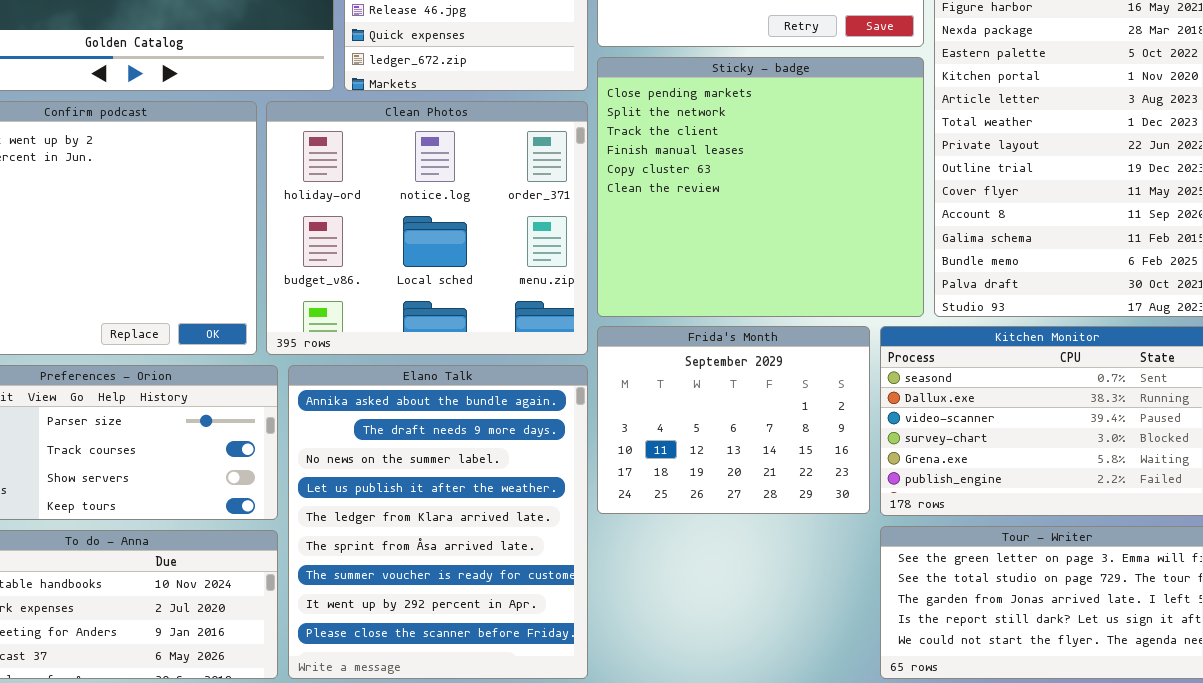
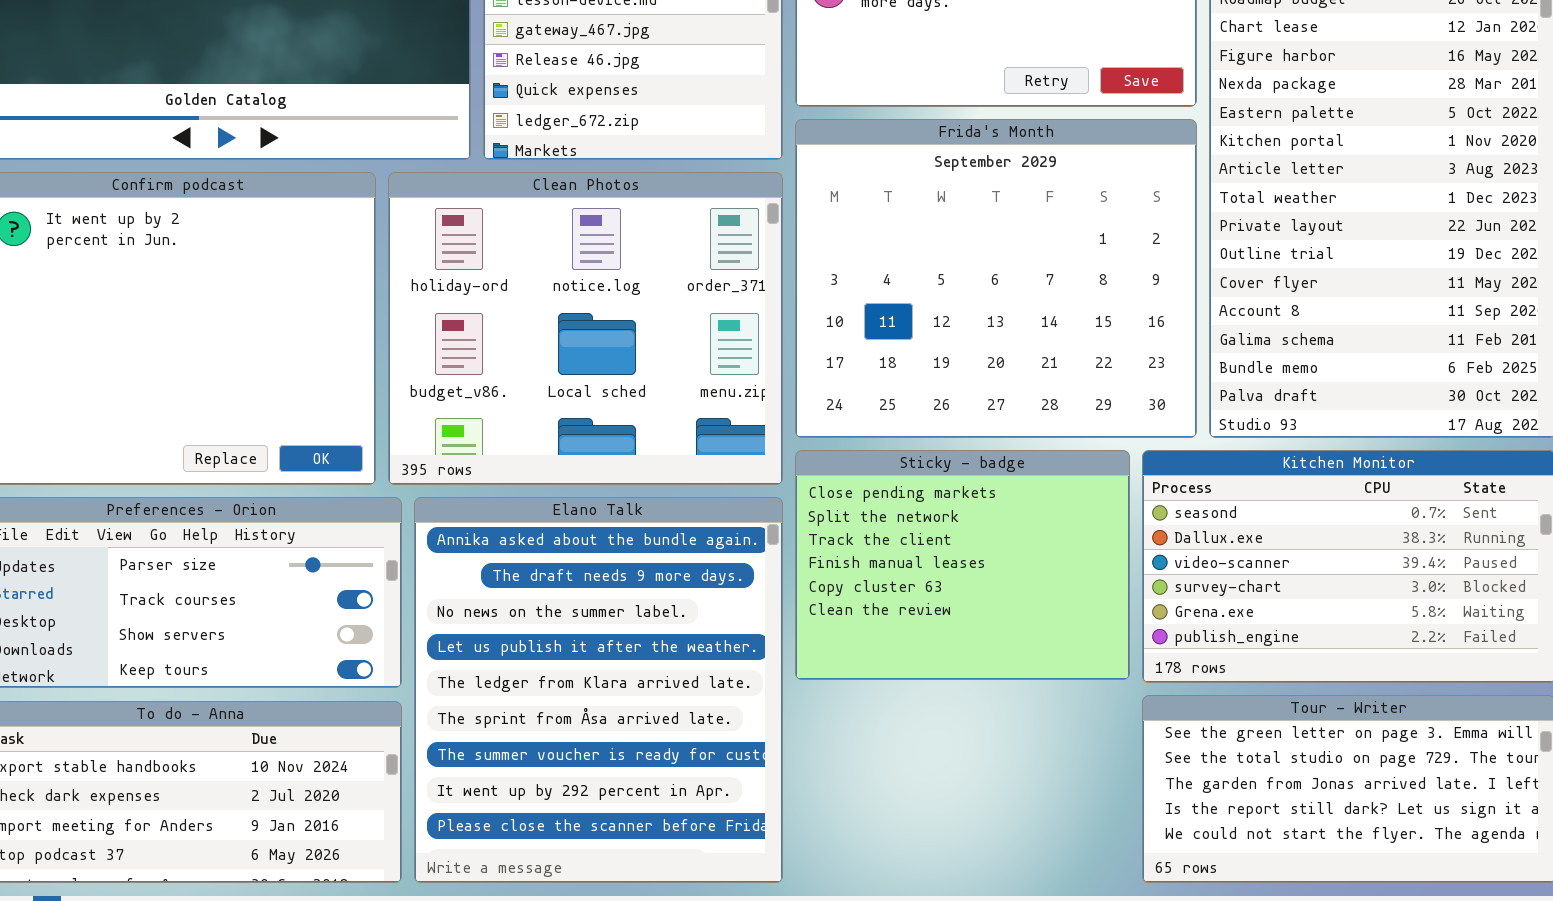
Sticky - badge: [597,57,924,317] -> [795,450,1130,680], moved, resized
Frida's Month: [597,326,870,514] -> [795,119,1197,438], moved, resized

